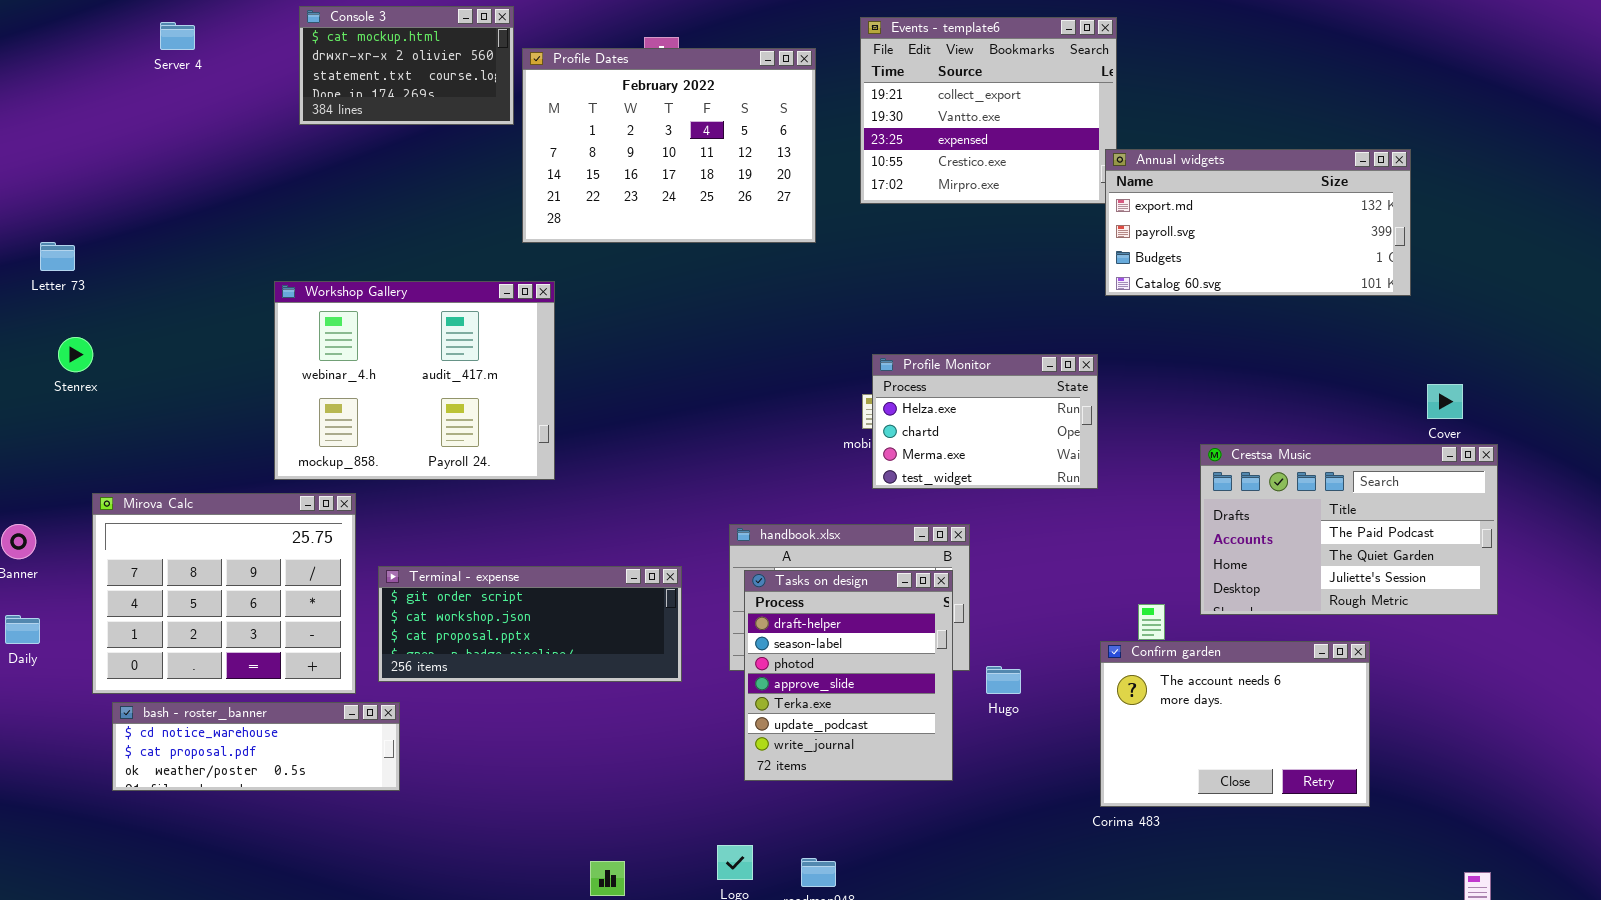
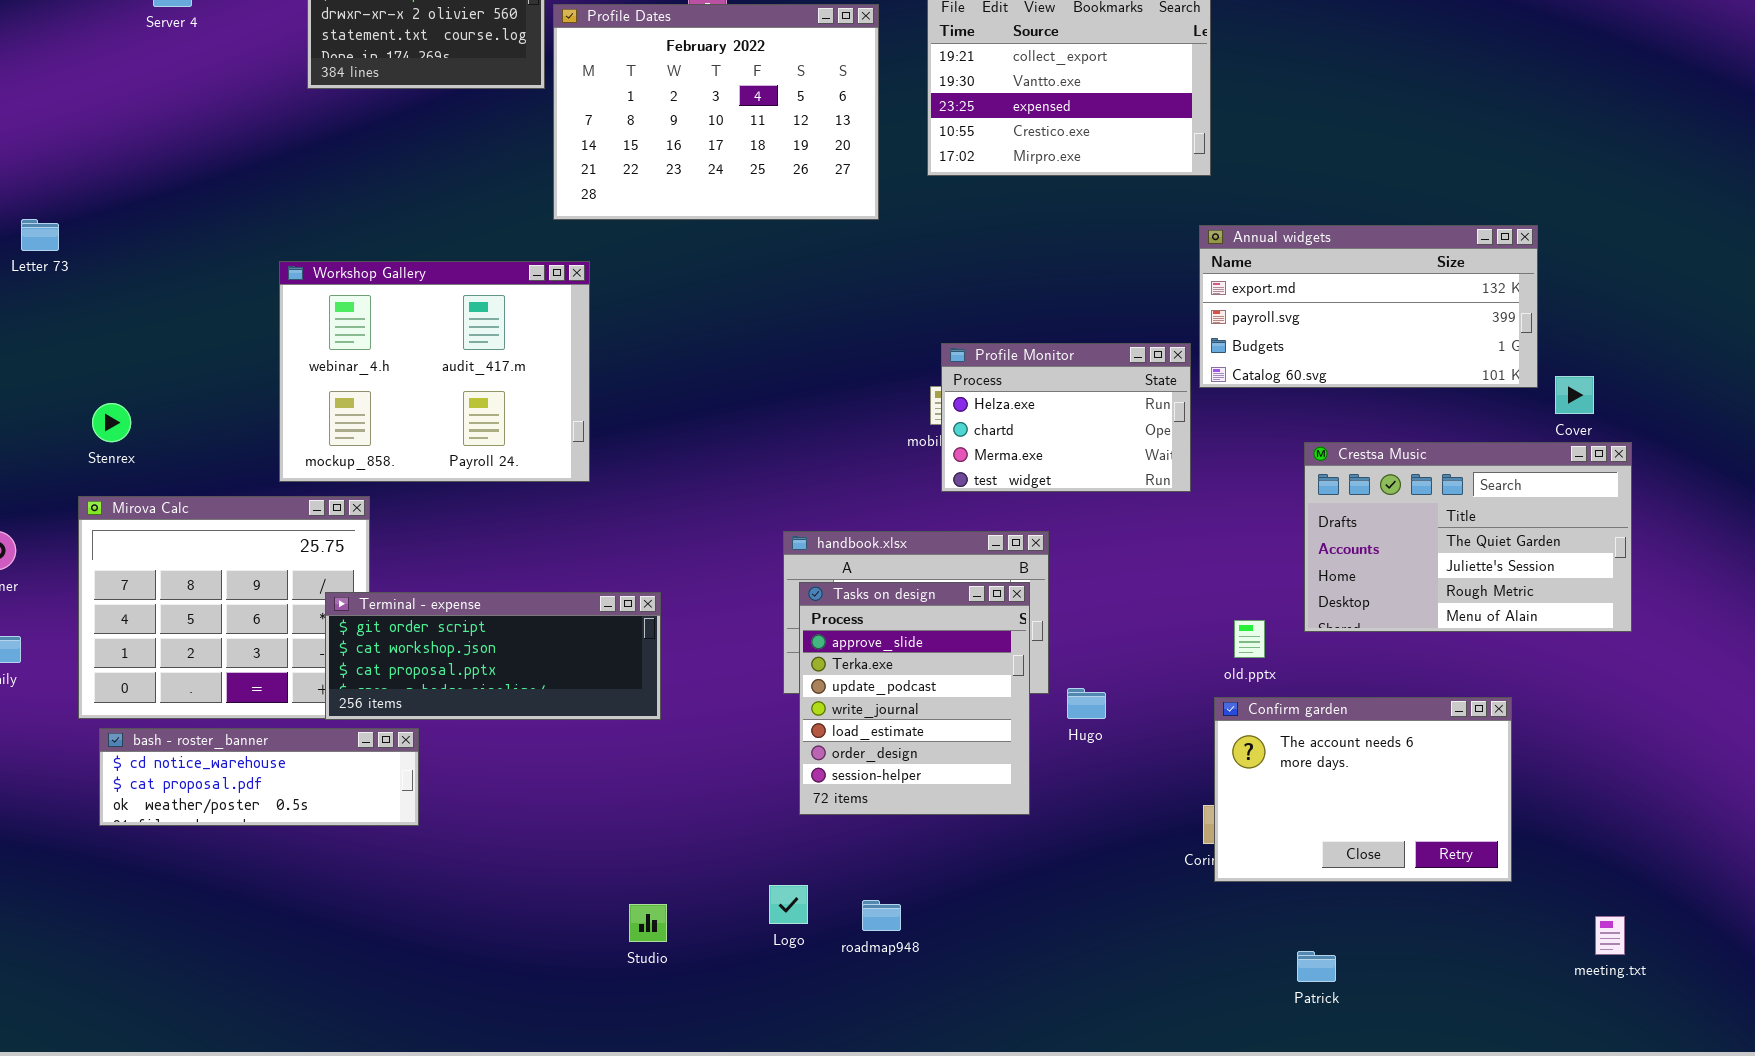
Annual widgets: [1105,149,1411,296] -> [1199,225,1538,388], moved
Stenrex: [58,337,93,372] -> [92,403,131,442], moved
Crestsa Music: [1200,444,1498,615] -> [1304,442,1632,632], scrolled down 1 row
Terminal - expense: [378,566,682,682] -> [325,592,661,720], moved
Tasks on design: [744,570,953,781] -> [799,582,1030,815], scrolled down 3 rows
Confirm garden: [1100,641,1370,807] -> [1214,697,1512,882], moved

